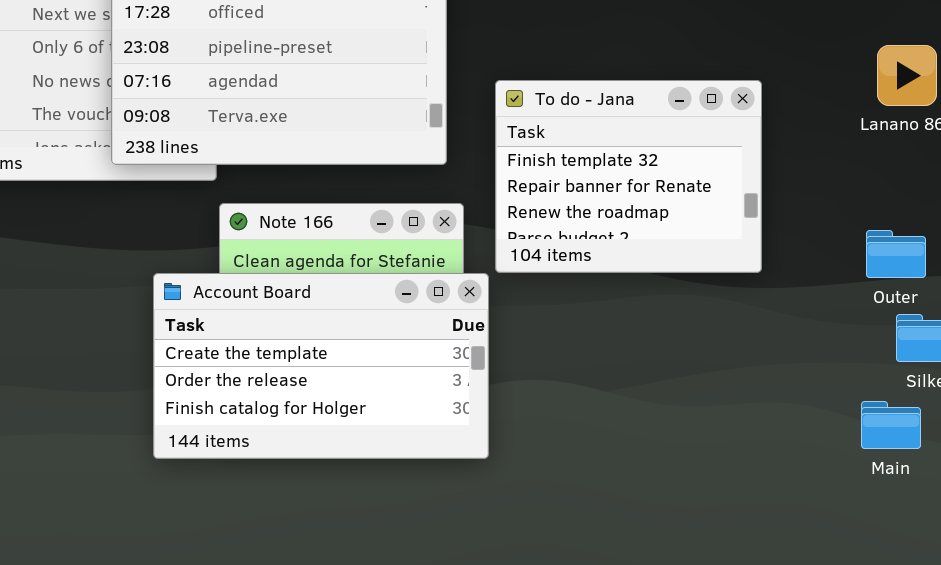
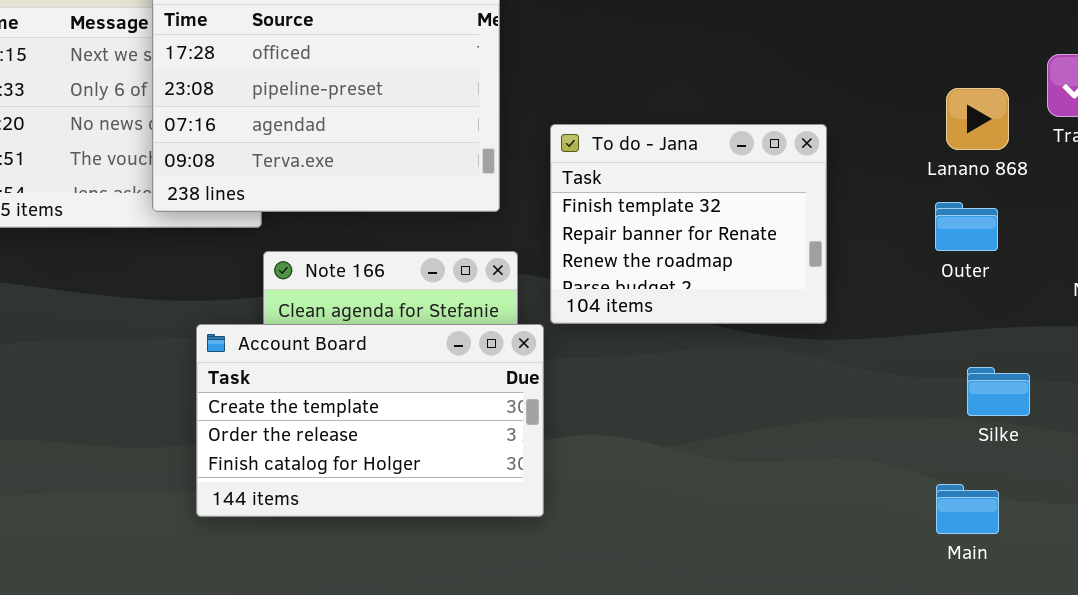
Outer: [866,230,926,278] -> [935,202,998,251], moved
Main: [861,401,921,449] -> [936,484,999,534], moved

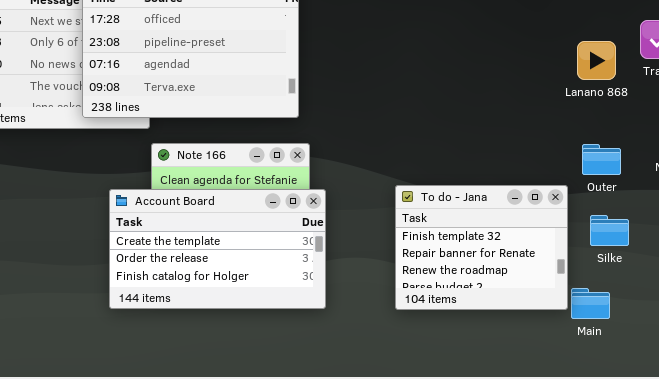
To do - Jana: [550,124,827,324] -> [395,185,568,310], moved
Outer: [935,202,998,251] -> [582,144,621,175], moved

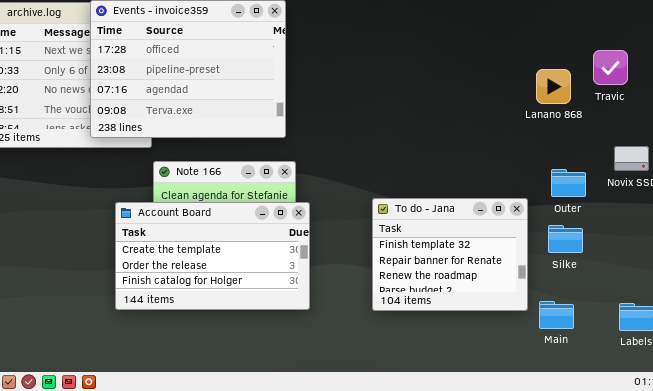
Outer: [582,144,621,175] -> [551,169,586,197], moved
Main: [571,288,610,319] -> [539,301,574,329], moved

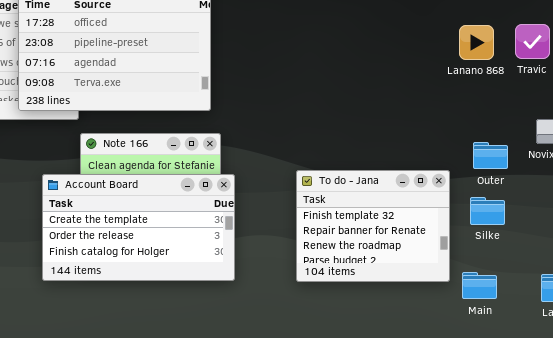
Lanano 868: [536,69,571,104] -> [459,25,494,60], moved

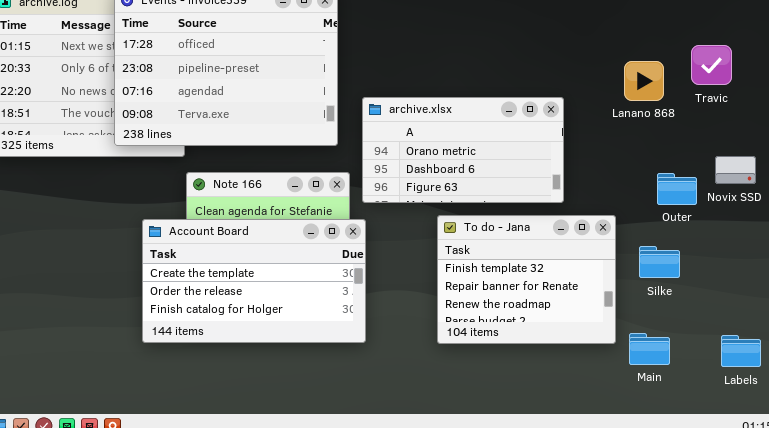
Lanano 868: [459,25,494,60] -> [624,61,664,101], moved
archive.xlsx: none -> [362,97,564,203], opened
Outer: [473,142,508,169] -> [657,173,697,205], moved

